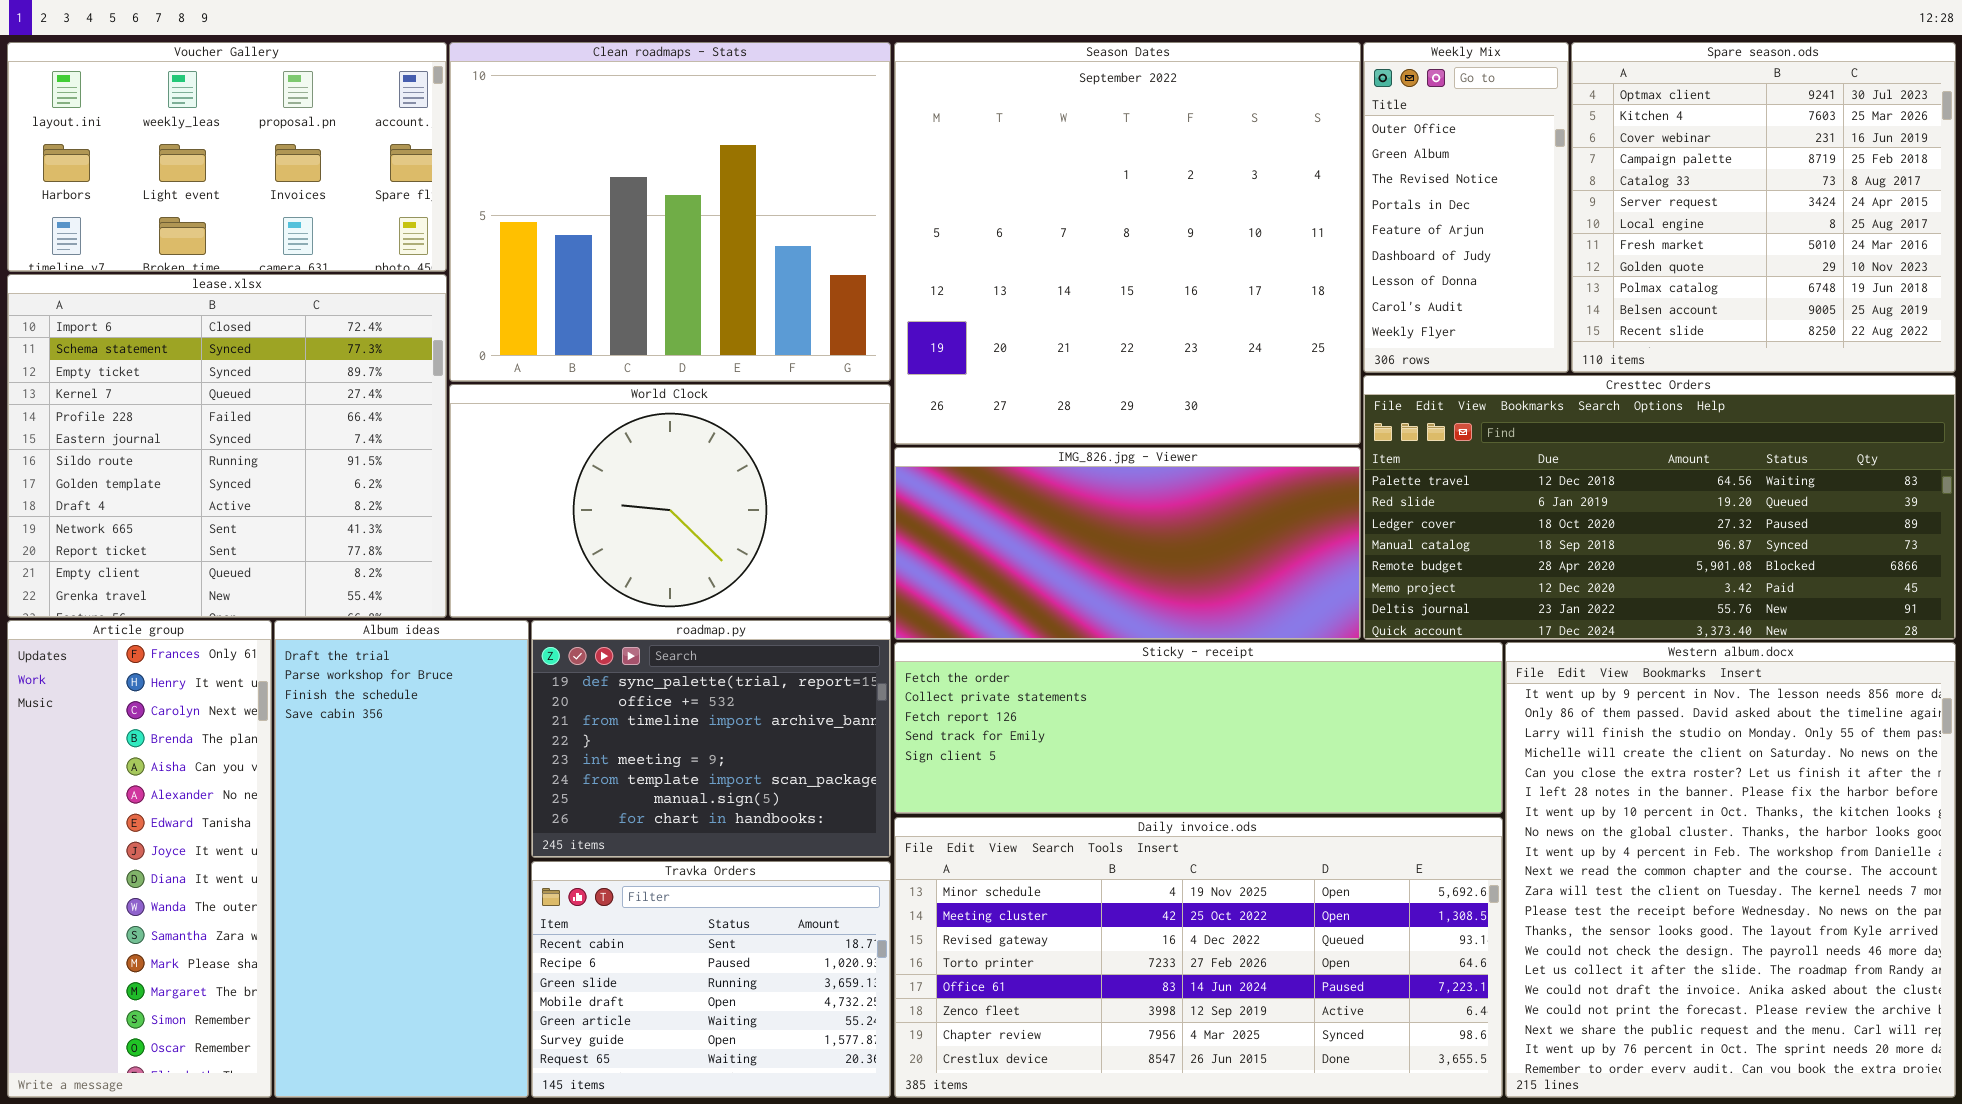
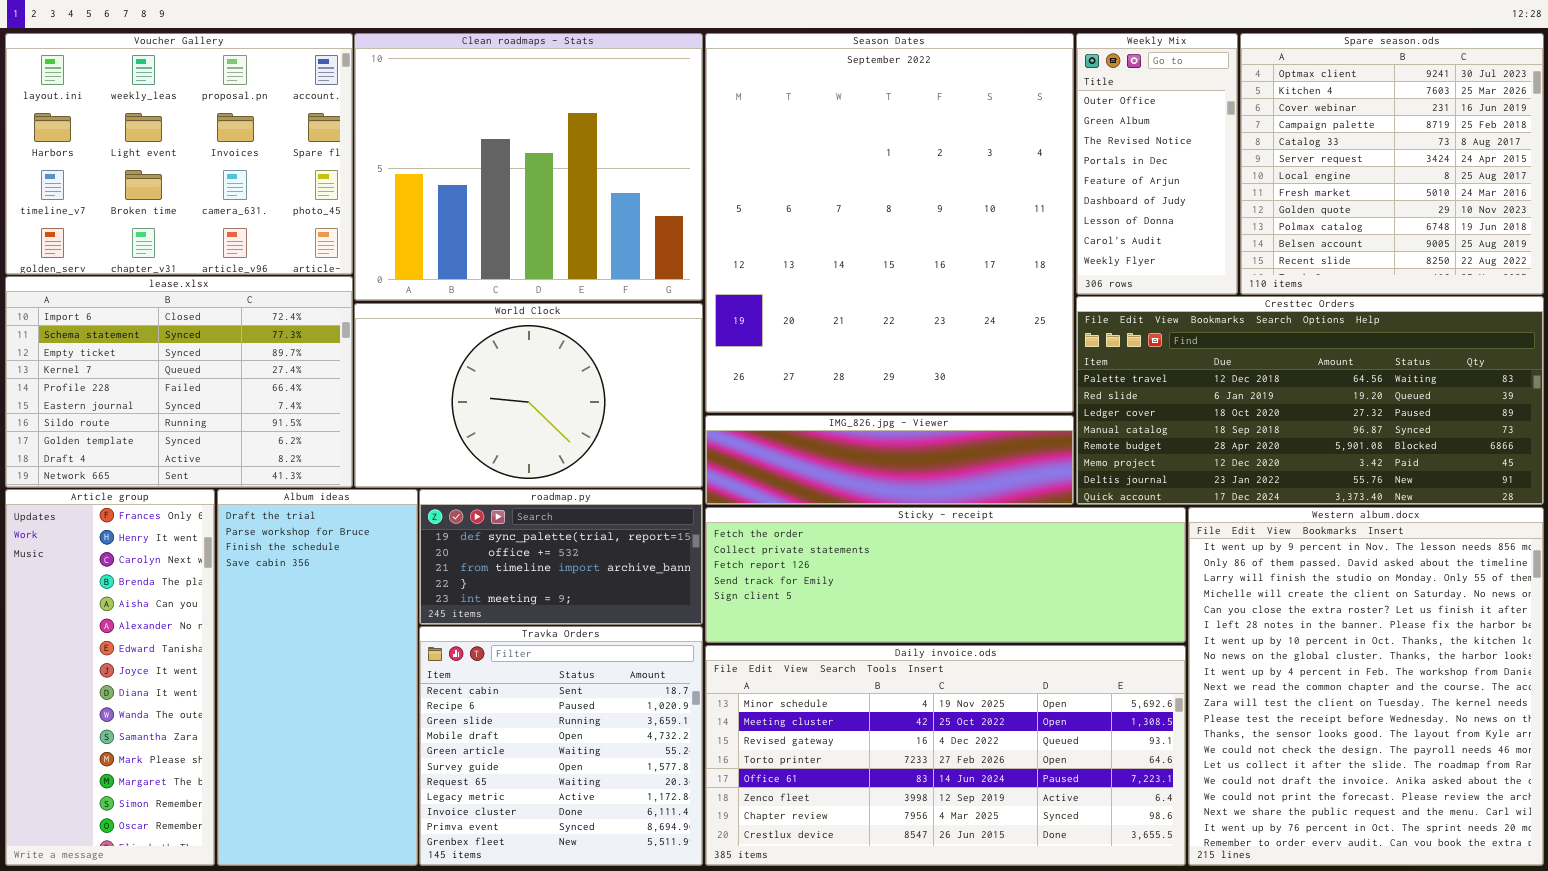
Voucher Gallery: [7,42,447,272] -> [5,33,353,275], resized
Season Dates: [894,42,1361,445] -> [705,33,1074,413], resized
lease.xlsx: [7,274,447,618] -> [5,276,353,488], resized
IMG_826.jpg - Viewer: [894,447,1361,640] -> [705,415,1074,505], resized
roadmap.py: [531,620,891,858] -> [419,489,703,625], resized
Travka Orders: [531,861,891,1098] -> [419,626,703,866], resized

